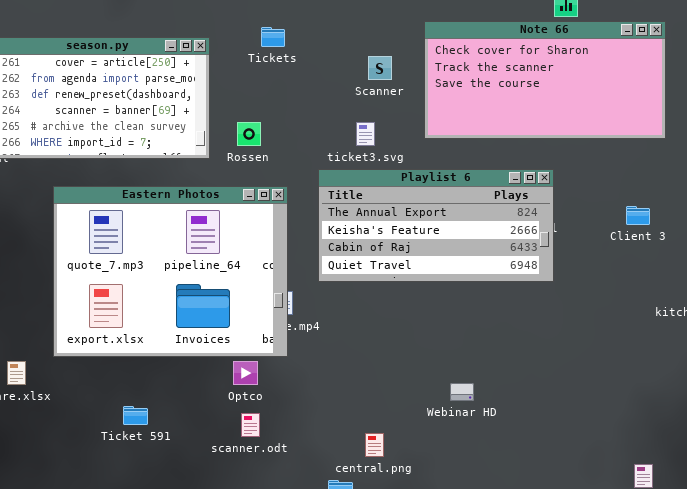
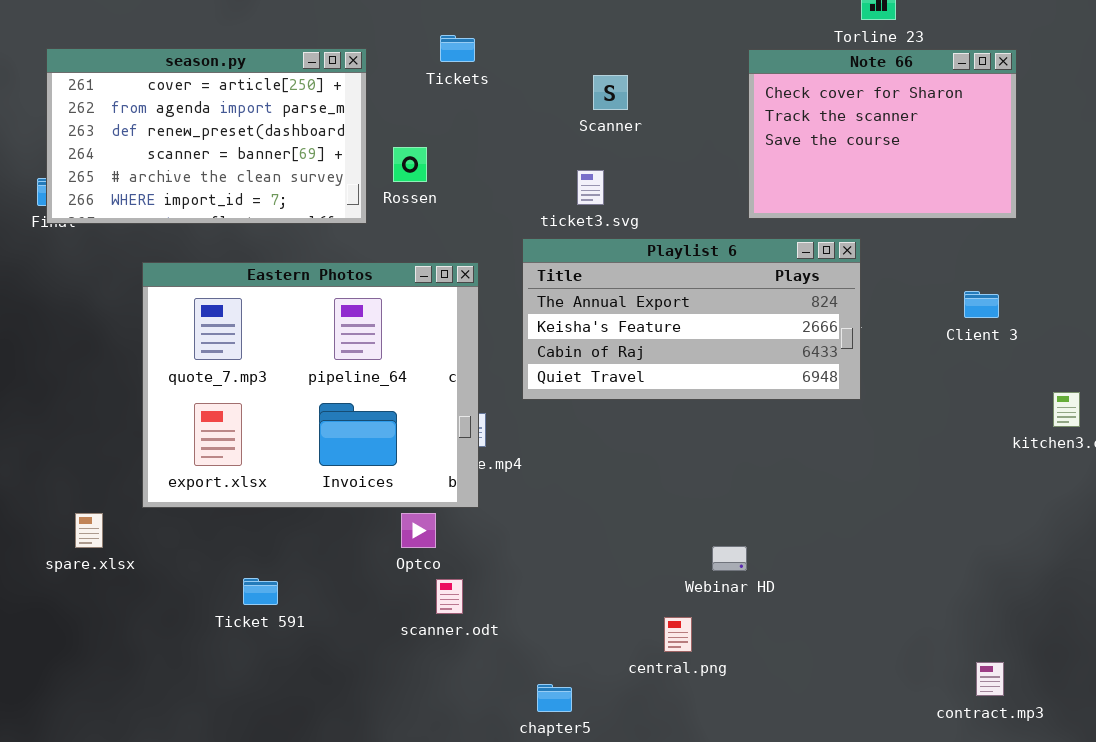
Note 66: [424,21,666,139] -> [748,49,1017,219], moved, resized
Rossen: [237,122,261,146] -> [393,147,427,182], moved
scanner.odt: [241,413,260,437] -> [436,579,463,614], moved
central.png: [365,433,384,457] -> [664,617,692,652], moved

